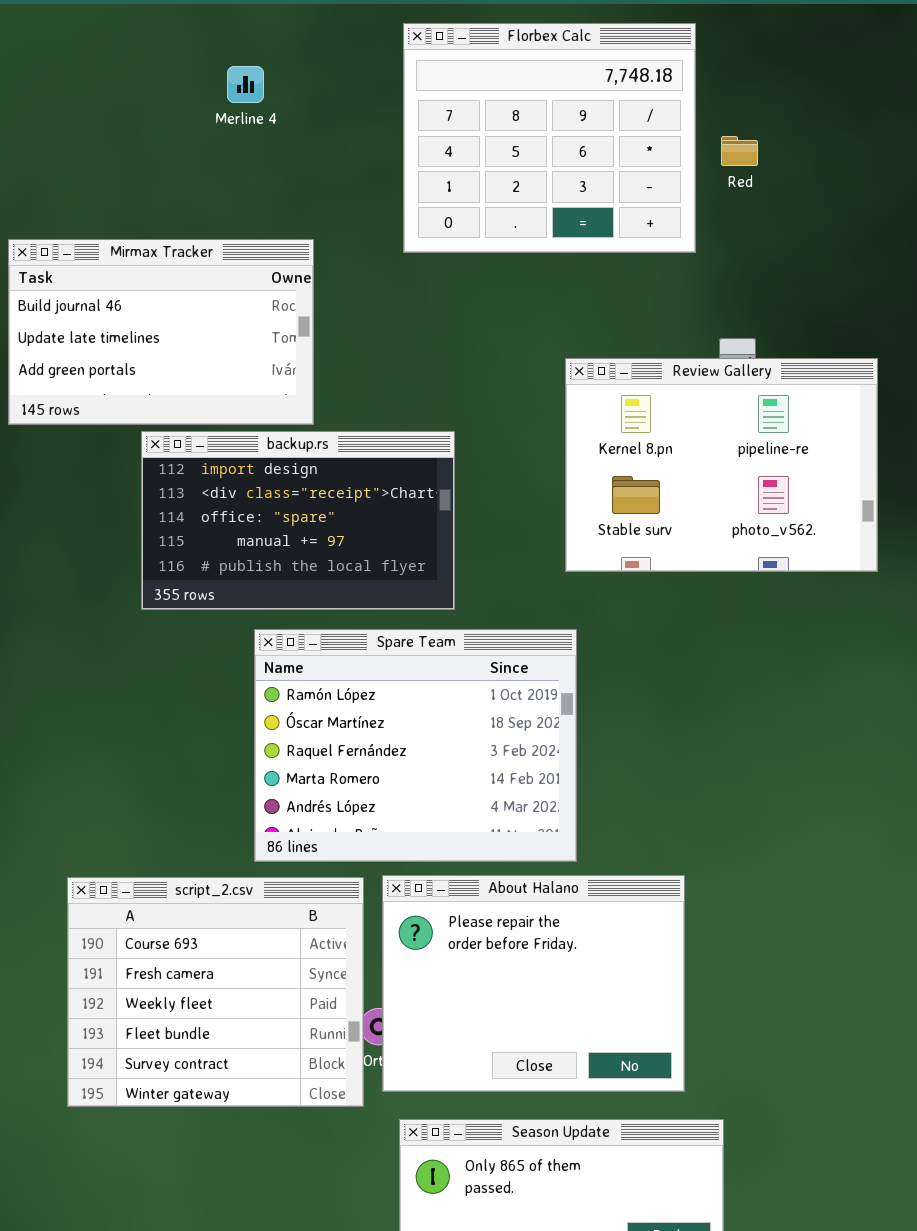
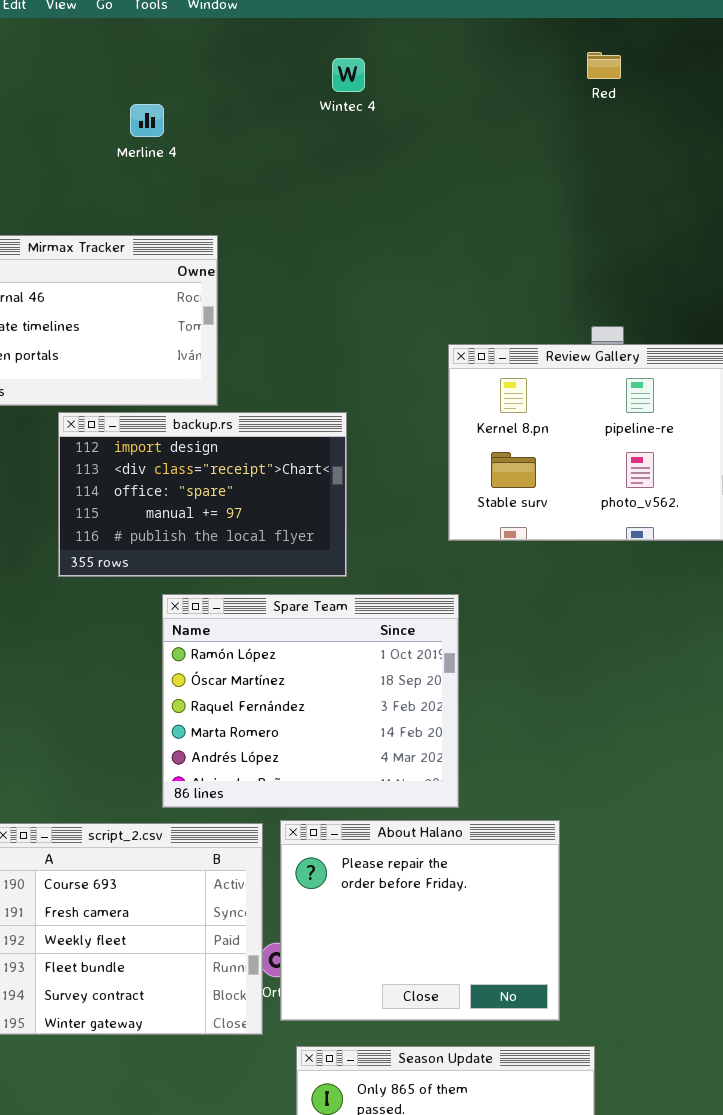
Florbex Calc: [403,23,696,253] -> none, closed
Merline 4: [227,66,264,103] -> [130,104,164,137], moved
Red: [721,136,758,166] -> [587,52,621,79], moved

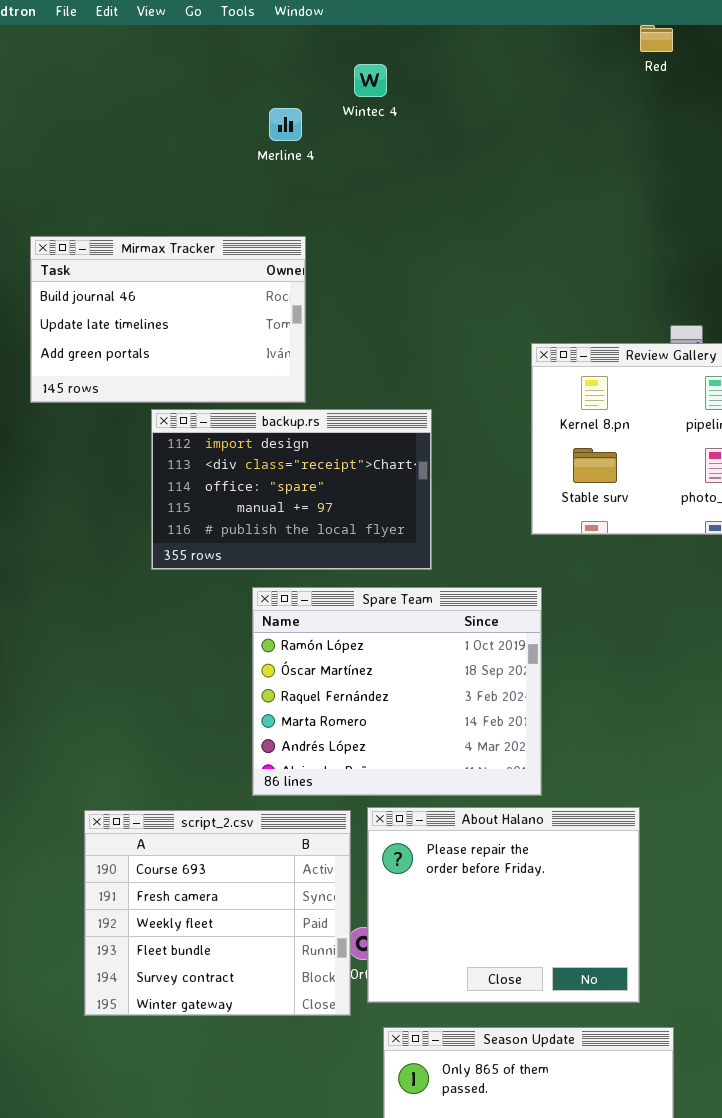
Red: [587,52,621,79] -> [640,25,673,52], moved
Wintec 4: [332,58,365,92] -> [354,64,387,97], moved
Merline 4: [130,104,164,137] -> [269,108,302,141], moved

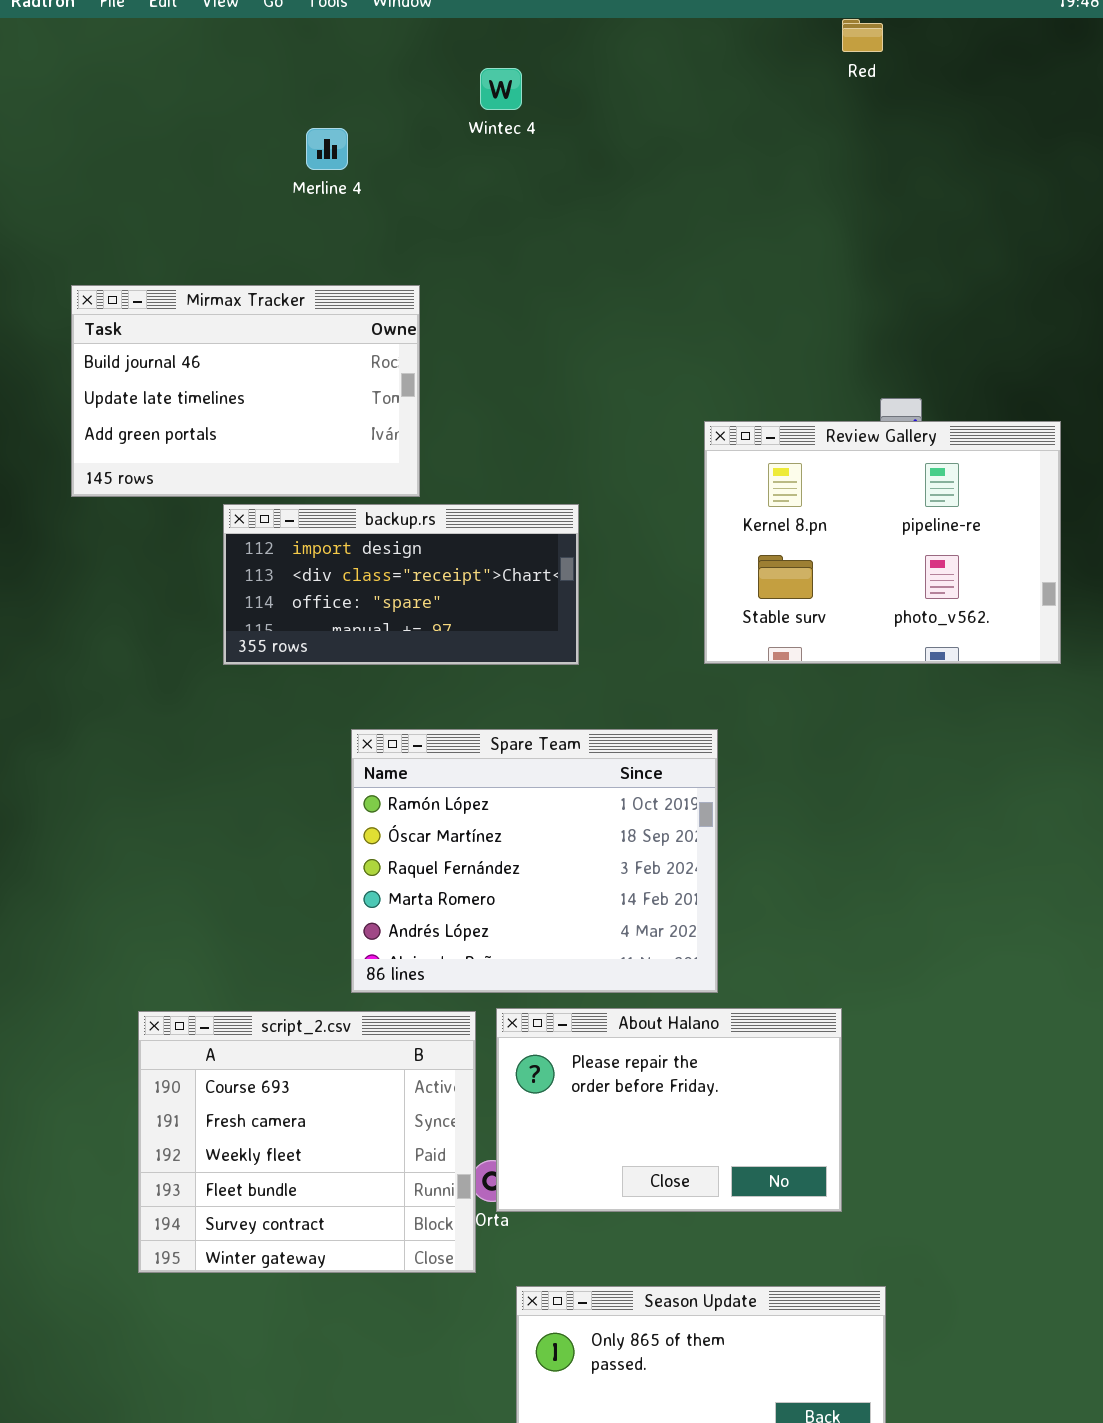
Merline 4: [269,108,302,141] -> [306,128,348,170], moved
backup.rs: [151,409,432,570] -> [223,504,579,665], resized
About Halano: [367,807,640,1003] -> [496,1008,842,1212], resized

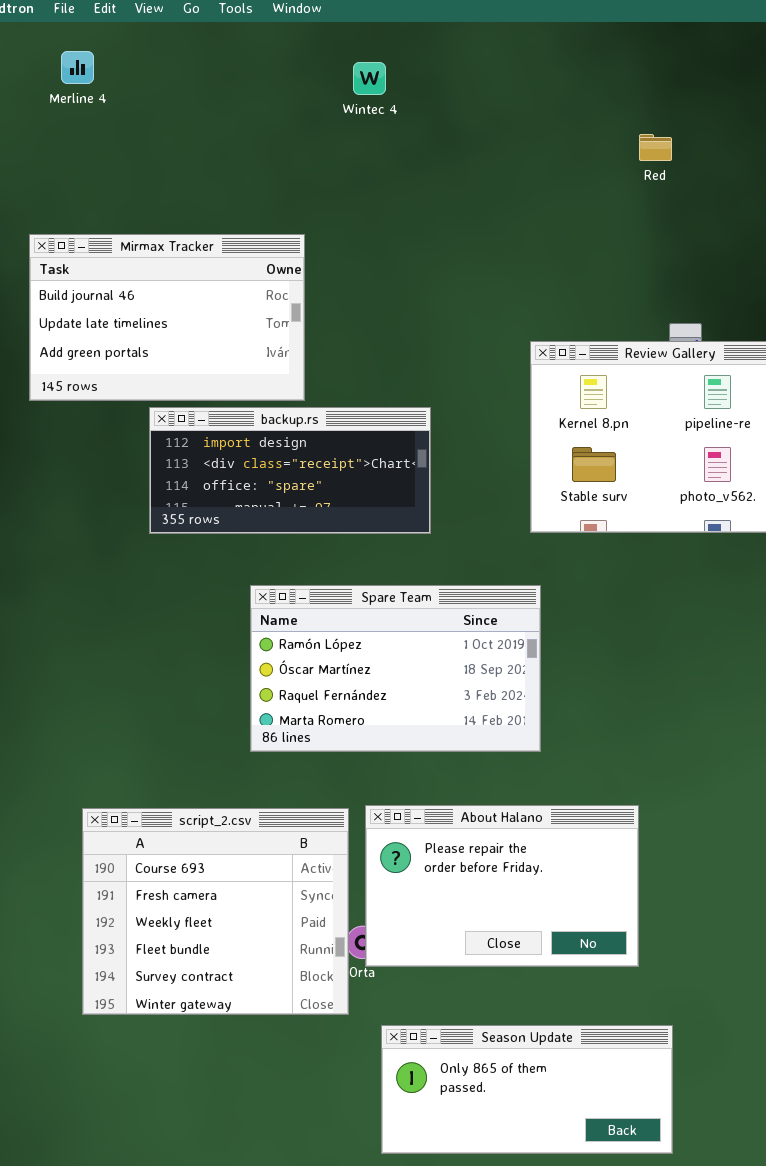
Red: [842,19,883,52] -> [639,134,672,161], moved
Merline 4: [306,128,348,170] -> [61,51,94,84], moved
Spare Team: [351,729,718,993] -> [250,585,541,752], resized

